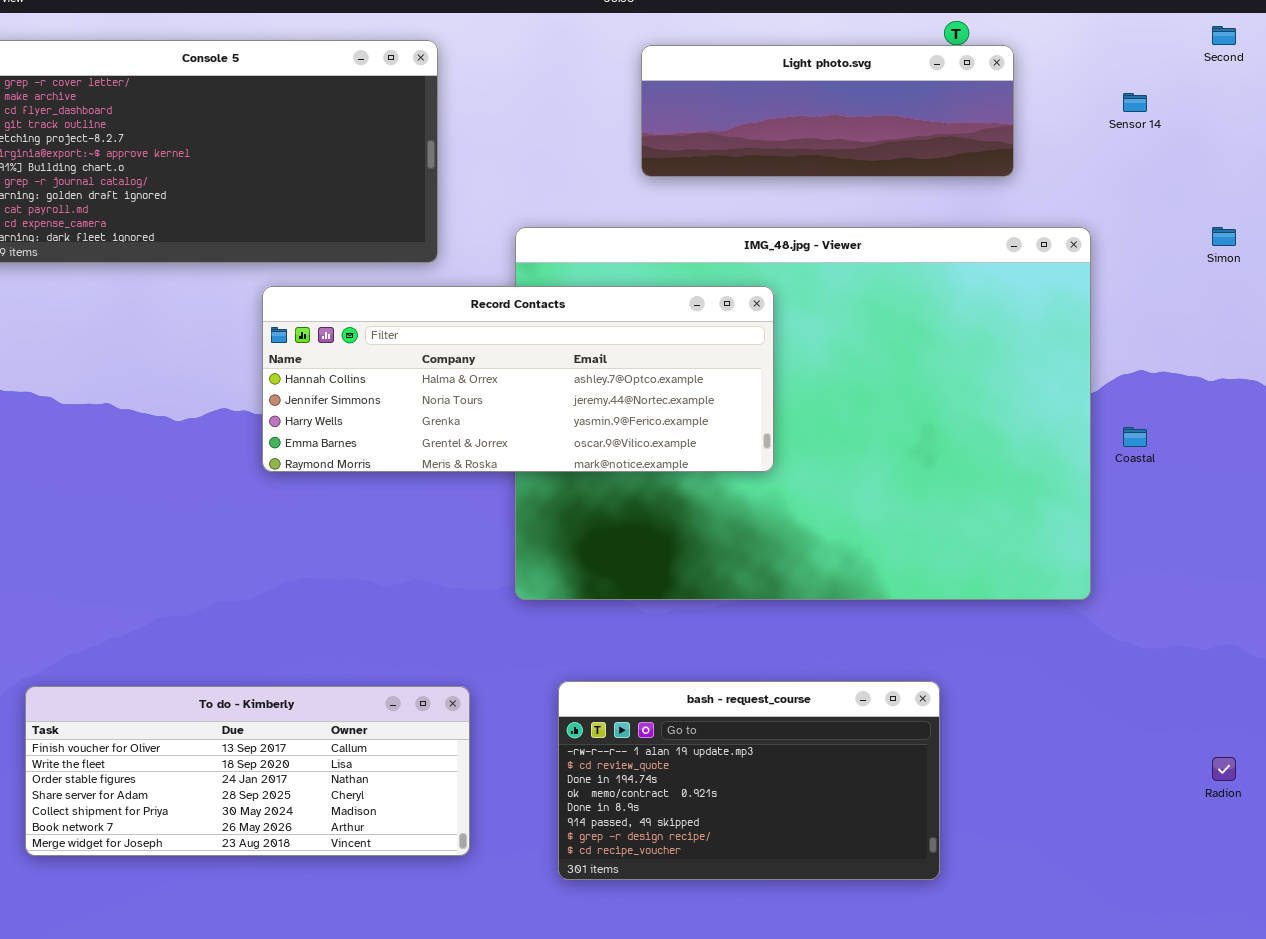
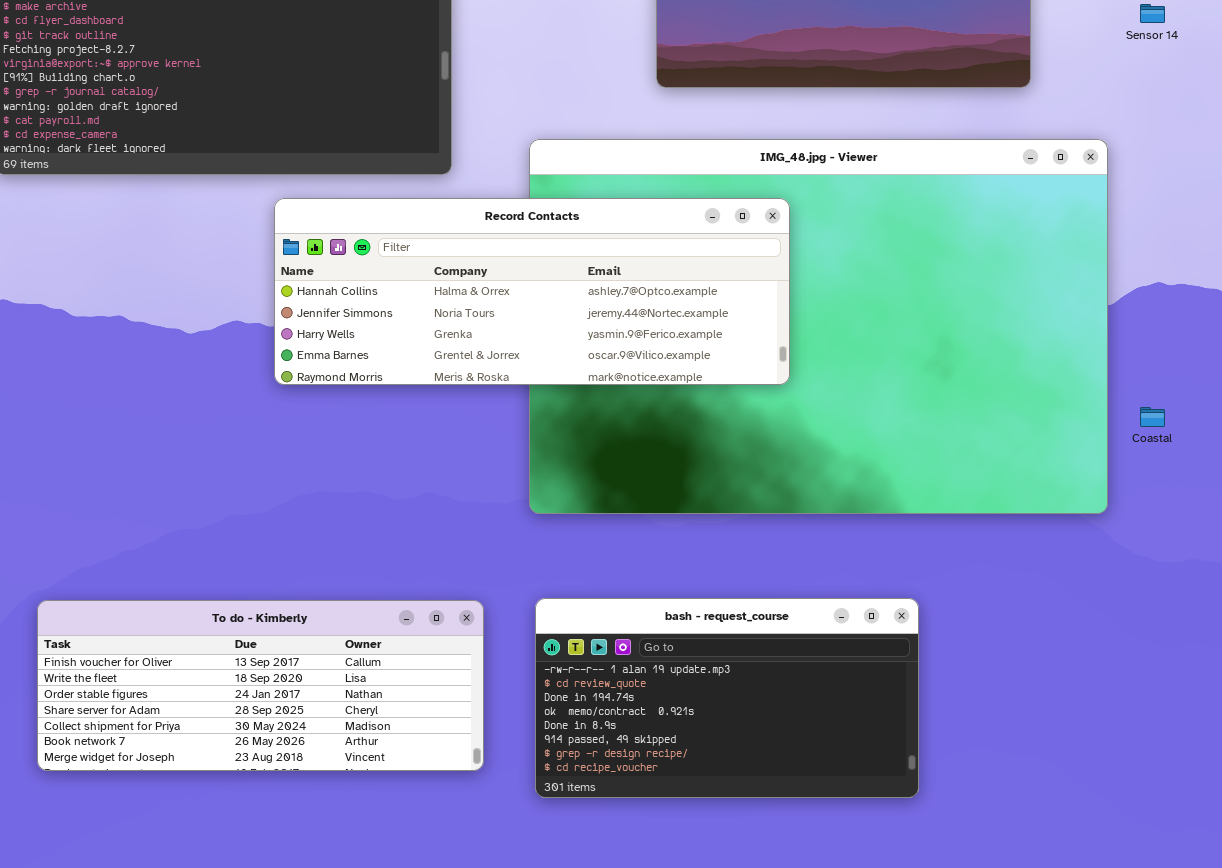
Coastal: [1123,427,1147,447] -> [1140,407,1165,427], moved
bash - request_course: [558,681,940,880] -> [535,598,919,798], moved

